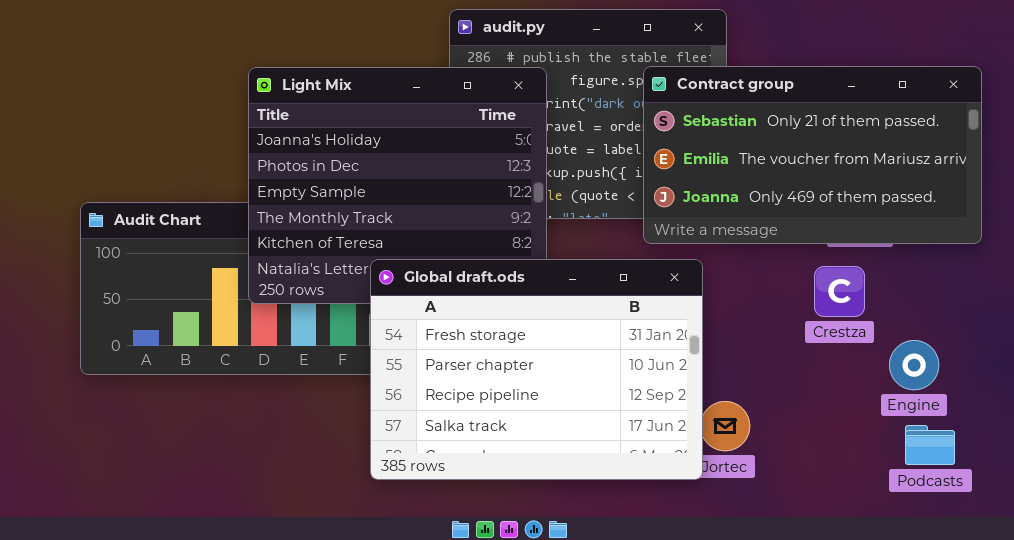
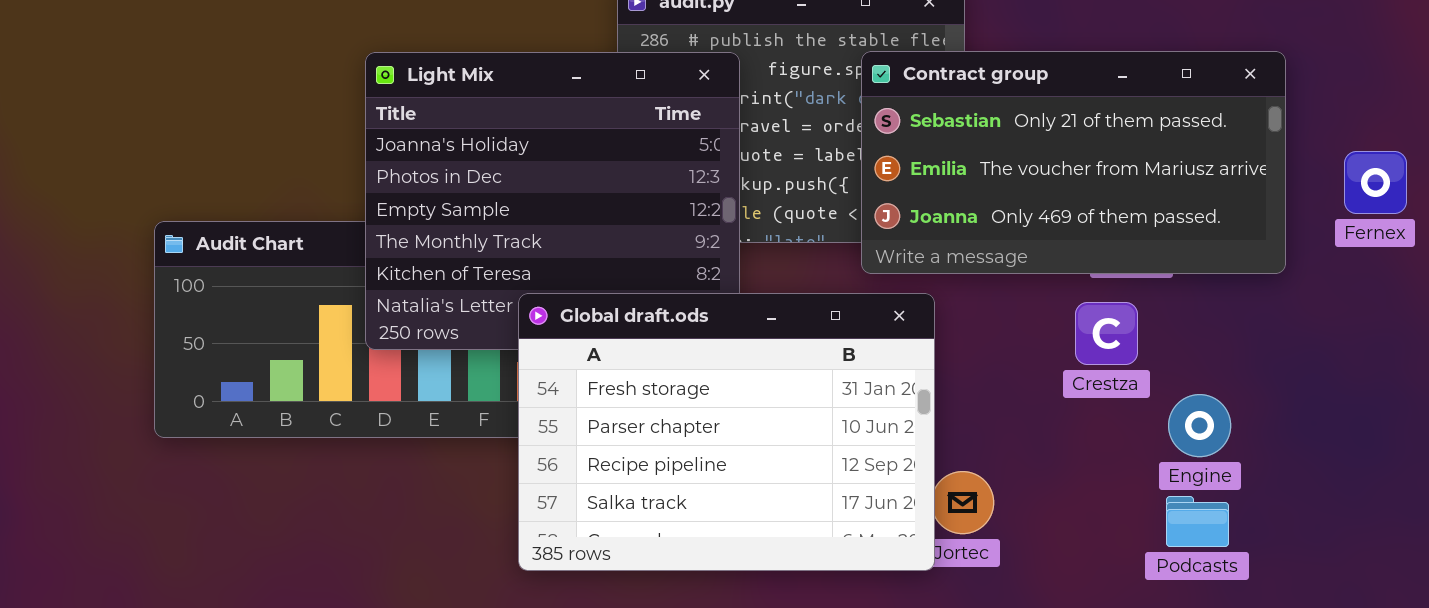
Podcasts: [905,425,955,465] -> [1166,496,1229,547], moved

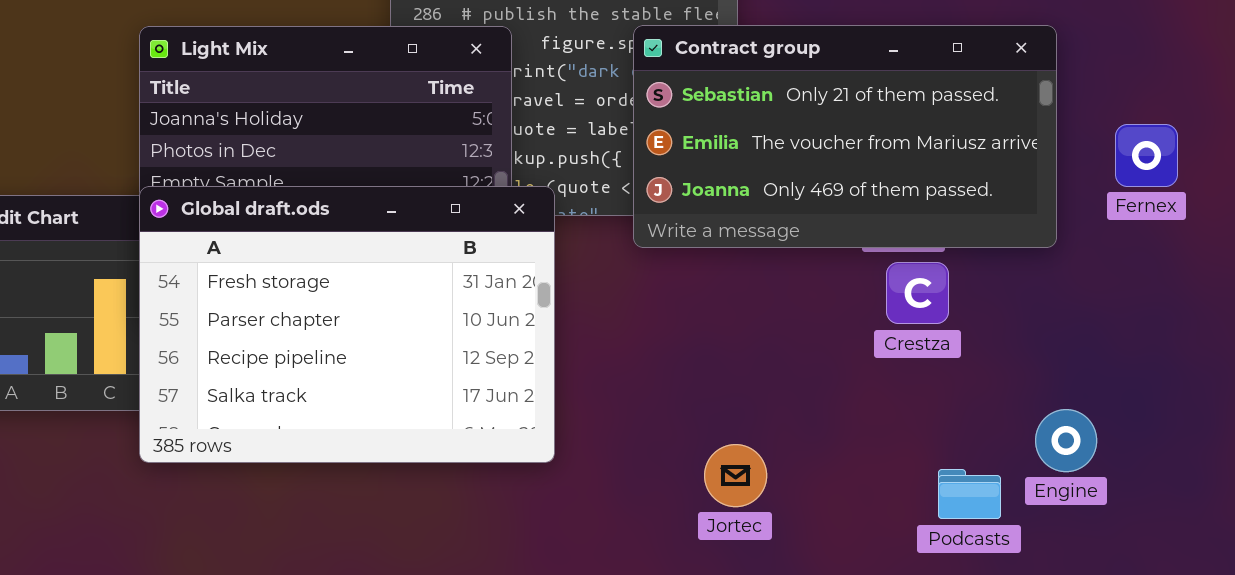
Global draft.ods: [518,293,935,571] -> [139,186,555,463], moved
Crestza: [1075,302,1138,365] -> [886,262,949,324], moved
Engine: [1168,394,1231,457] -> [1035,409,1097,472], moved

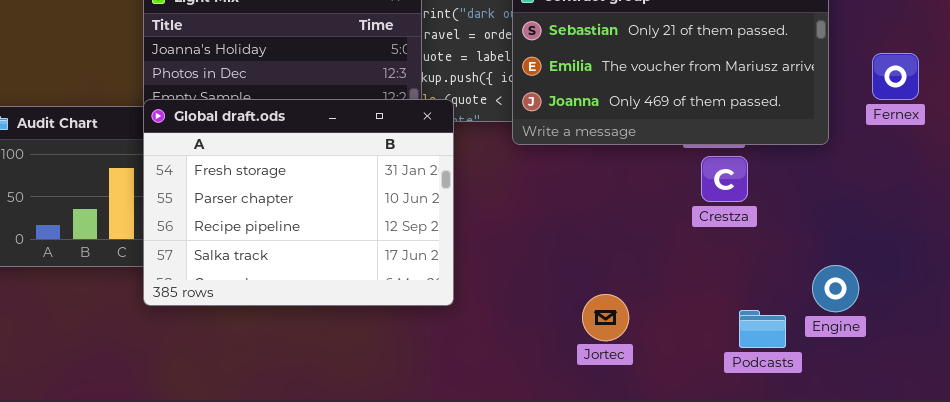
Jortec: [704,444,767,507] -> [582,294,629,341], moved

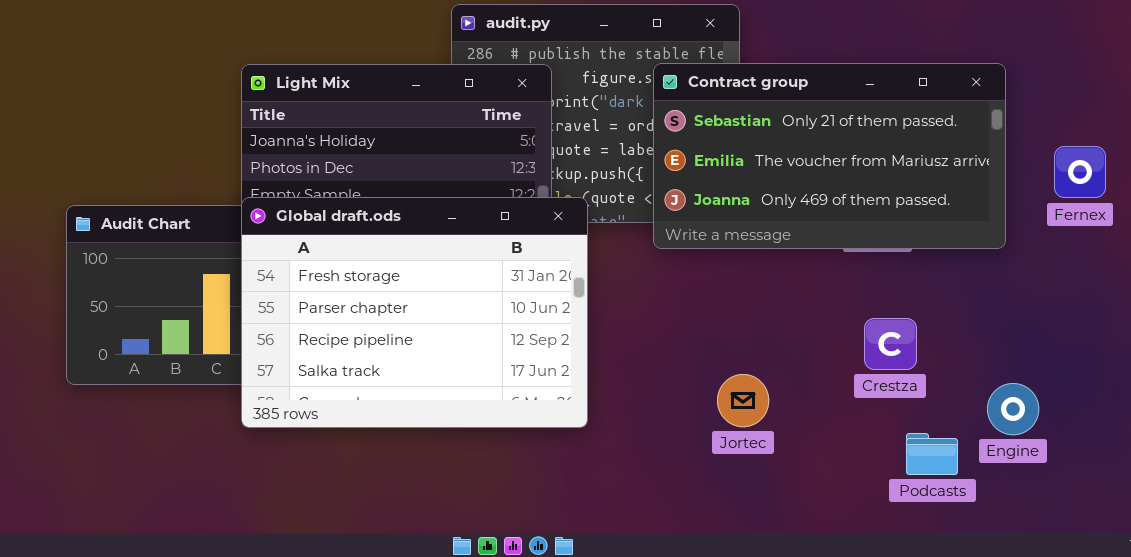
Crestza: [701,156,748,202] -> [864,318,917,370], moved
Jortec: [582,294,629,341] -> [717,374,769,427], moved

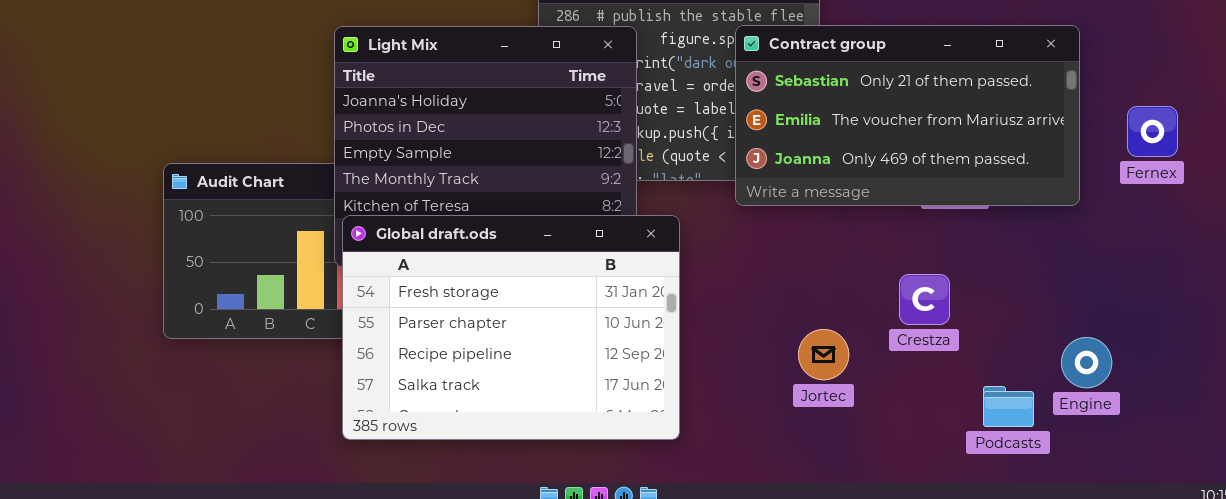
Global draft.ods: [241,197,588,428] -> [342,215,680,440], moved
Crestza: [864,318,917,370] -> [899,274,950,325], moved

